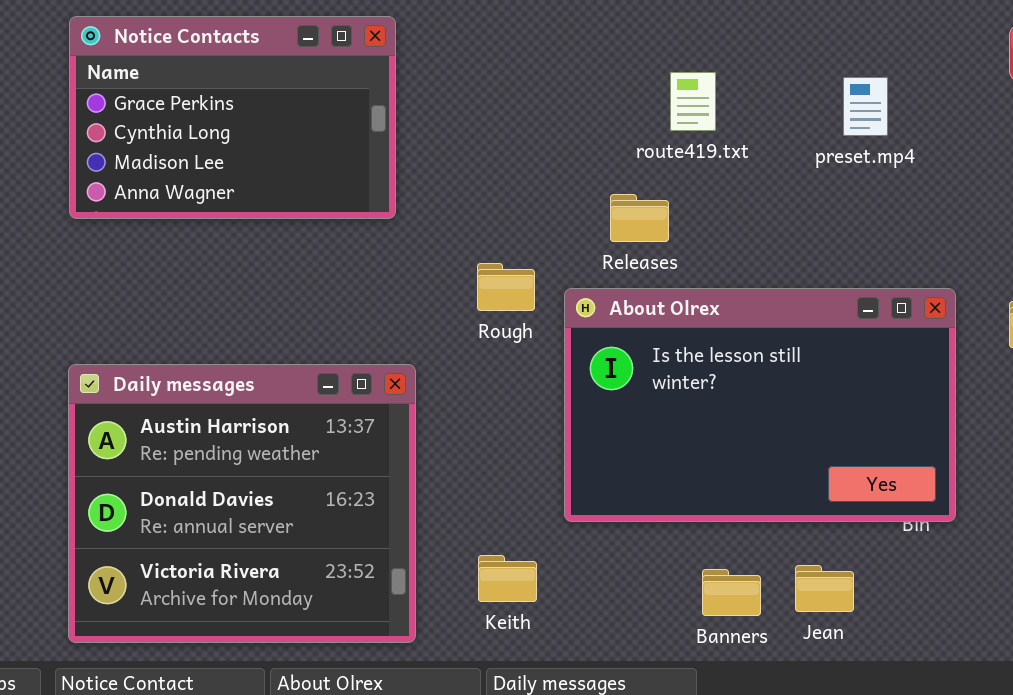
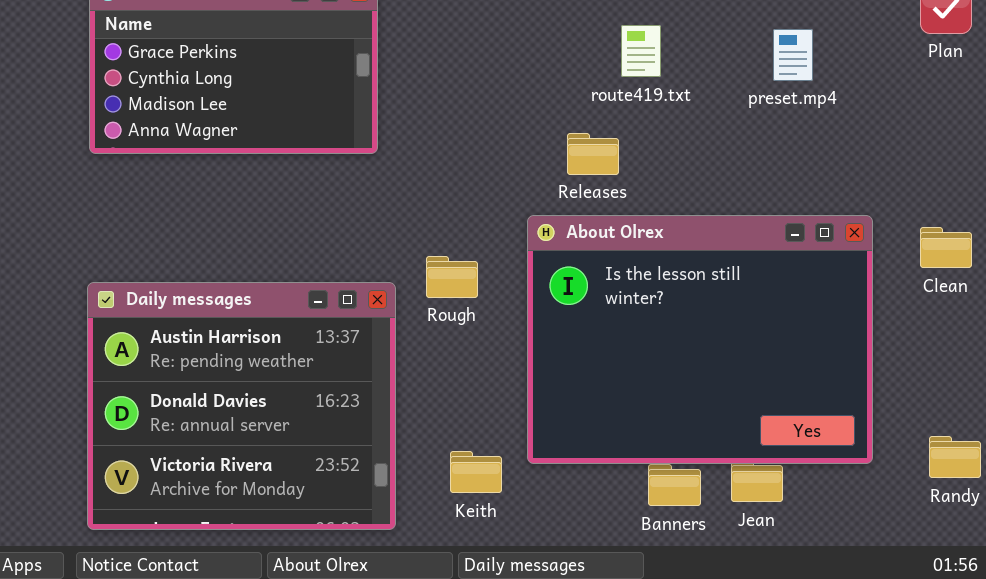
Rough: [477,263,535,311] -> [426,256,478,298], moved
About Olrex: [564,288,956,522] -> [527,215,873,464], resized

